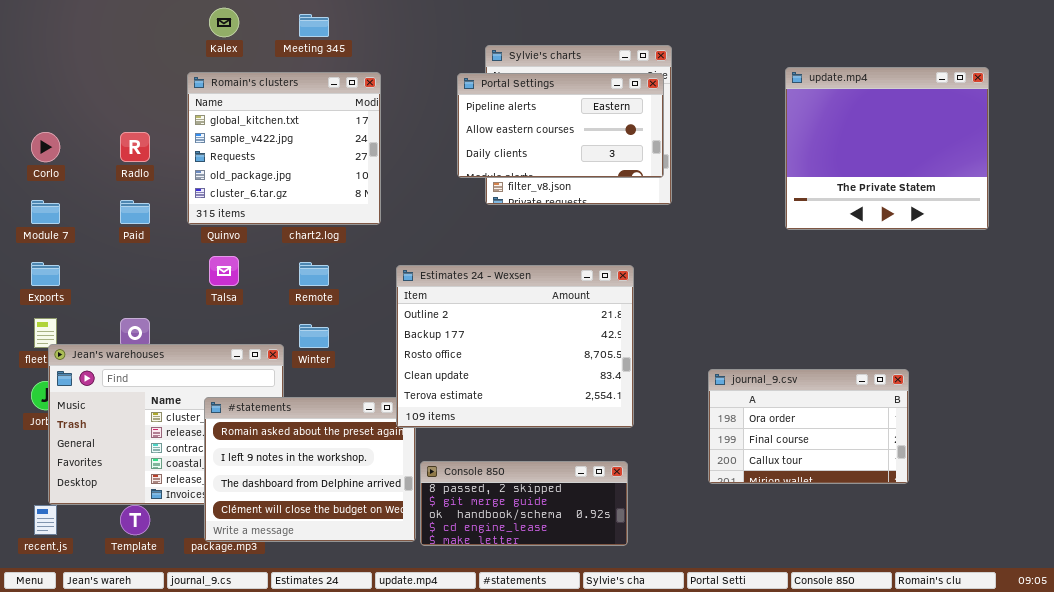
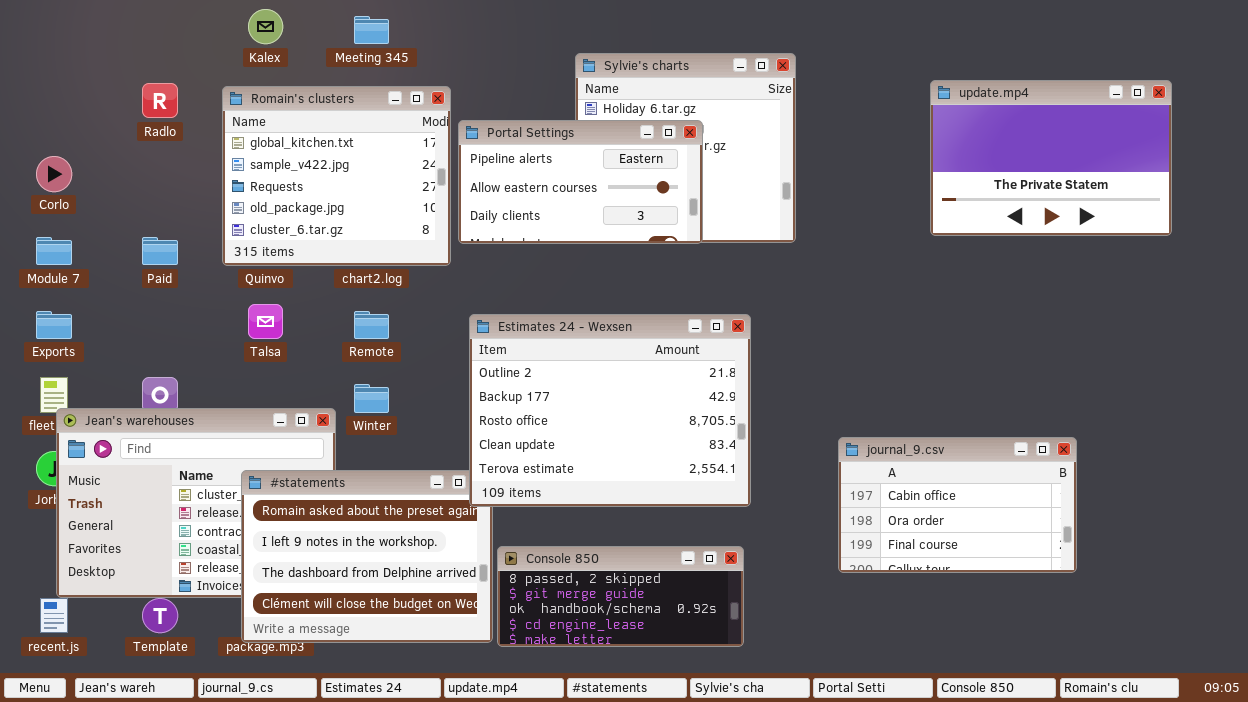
update.mp4: [785,67,989,230] -> [930,80,1172,236], resized
Portal Settings: [457,73,664,178] -> [458,120,703,244], moved
Radlo: [120,132,150,162] -> [142,83,178,118], moved
journal_9.csv: [708,369,909,484] -> [838,437,1077,573], scrolled up 1 row

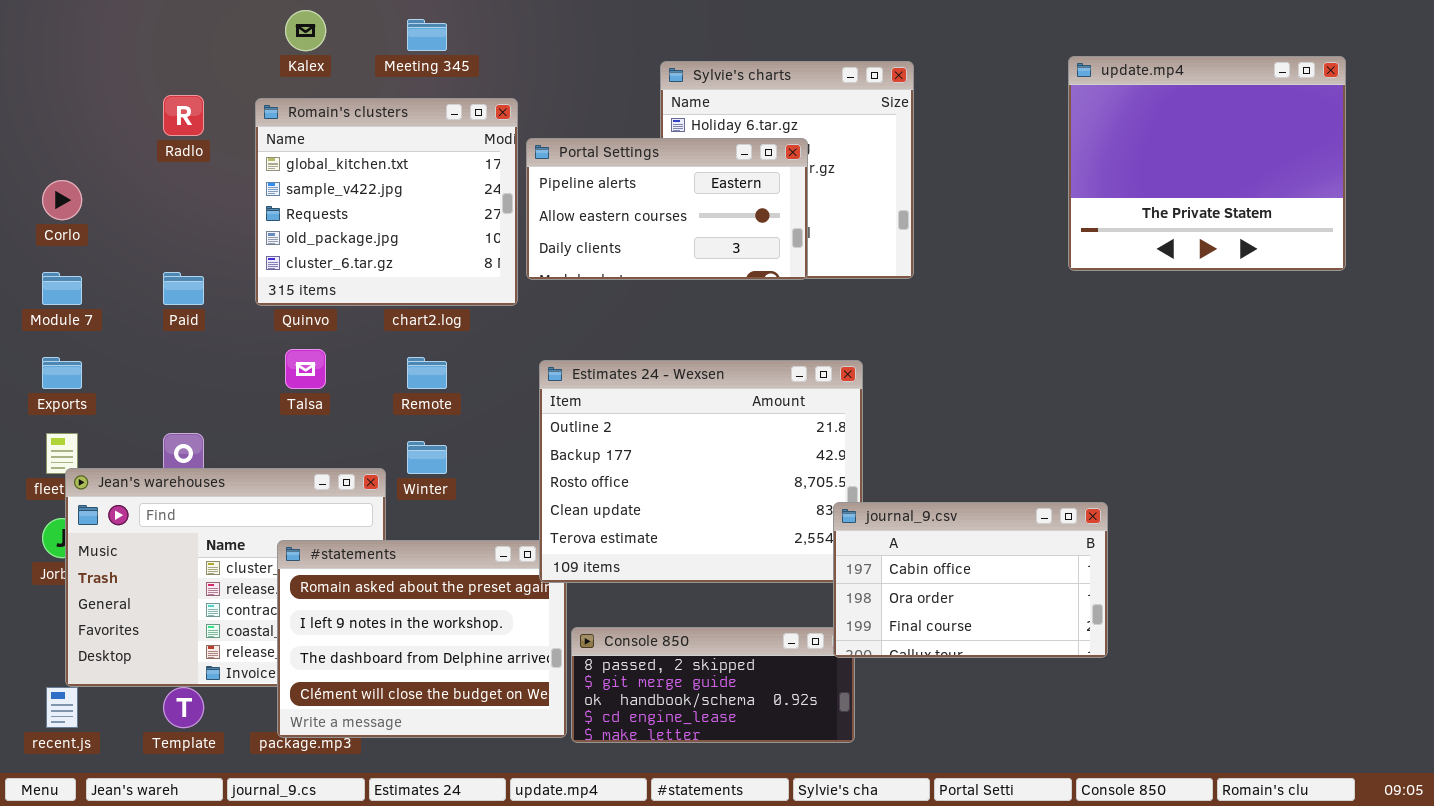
update.mp4: [930,80,1172,236] -> [1068,56,1346,271], resized
journal_9.csv: [838,437,1077,573] -> [833,502,1108,658], moved

